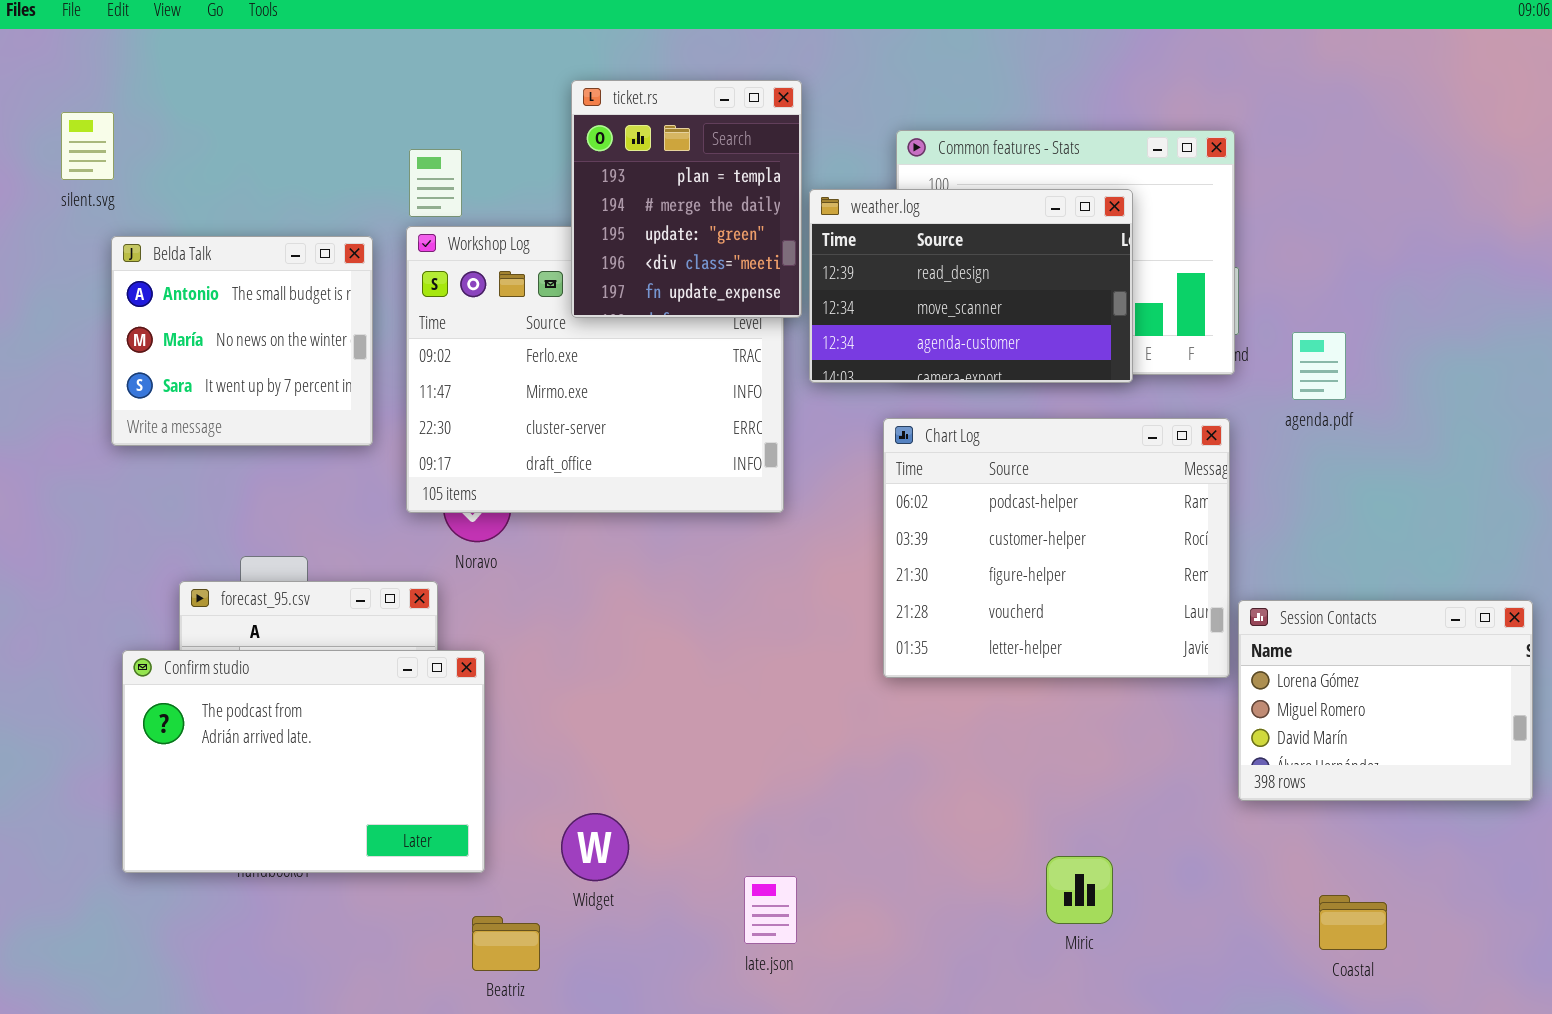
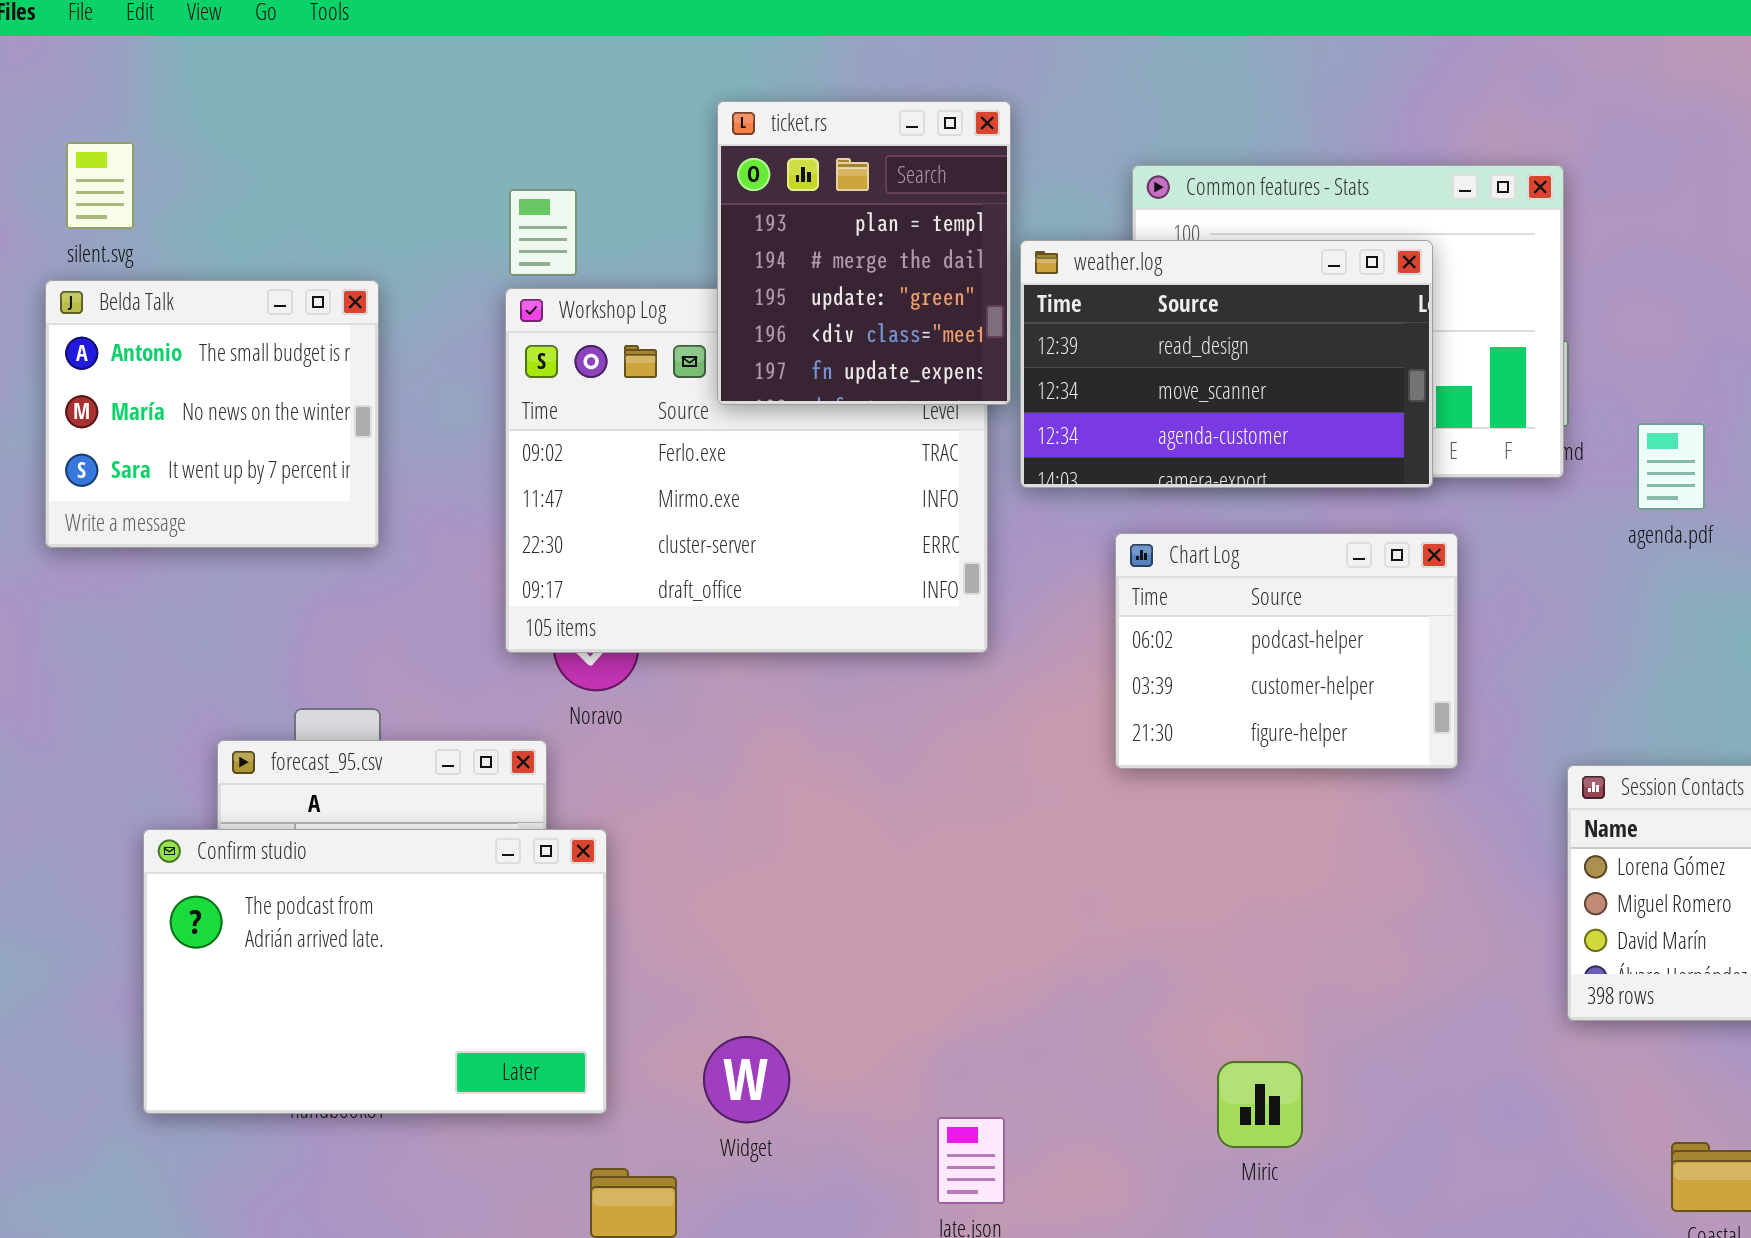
Belda Talk: [111,236,373,446] -> [45,280,379,548], moved
Chart Log: [883,418,1230,678] -> [1115,533,1458,769], resized
Miric: [1046,856,1113,924] -> [1217,1061,1303,1148], moved

